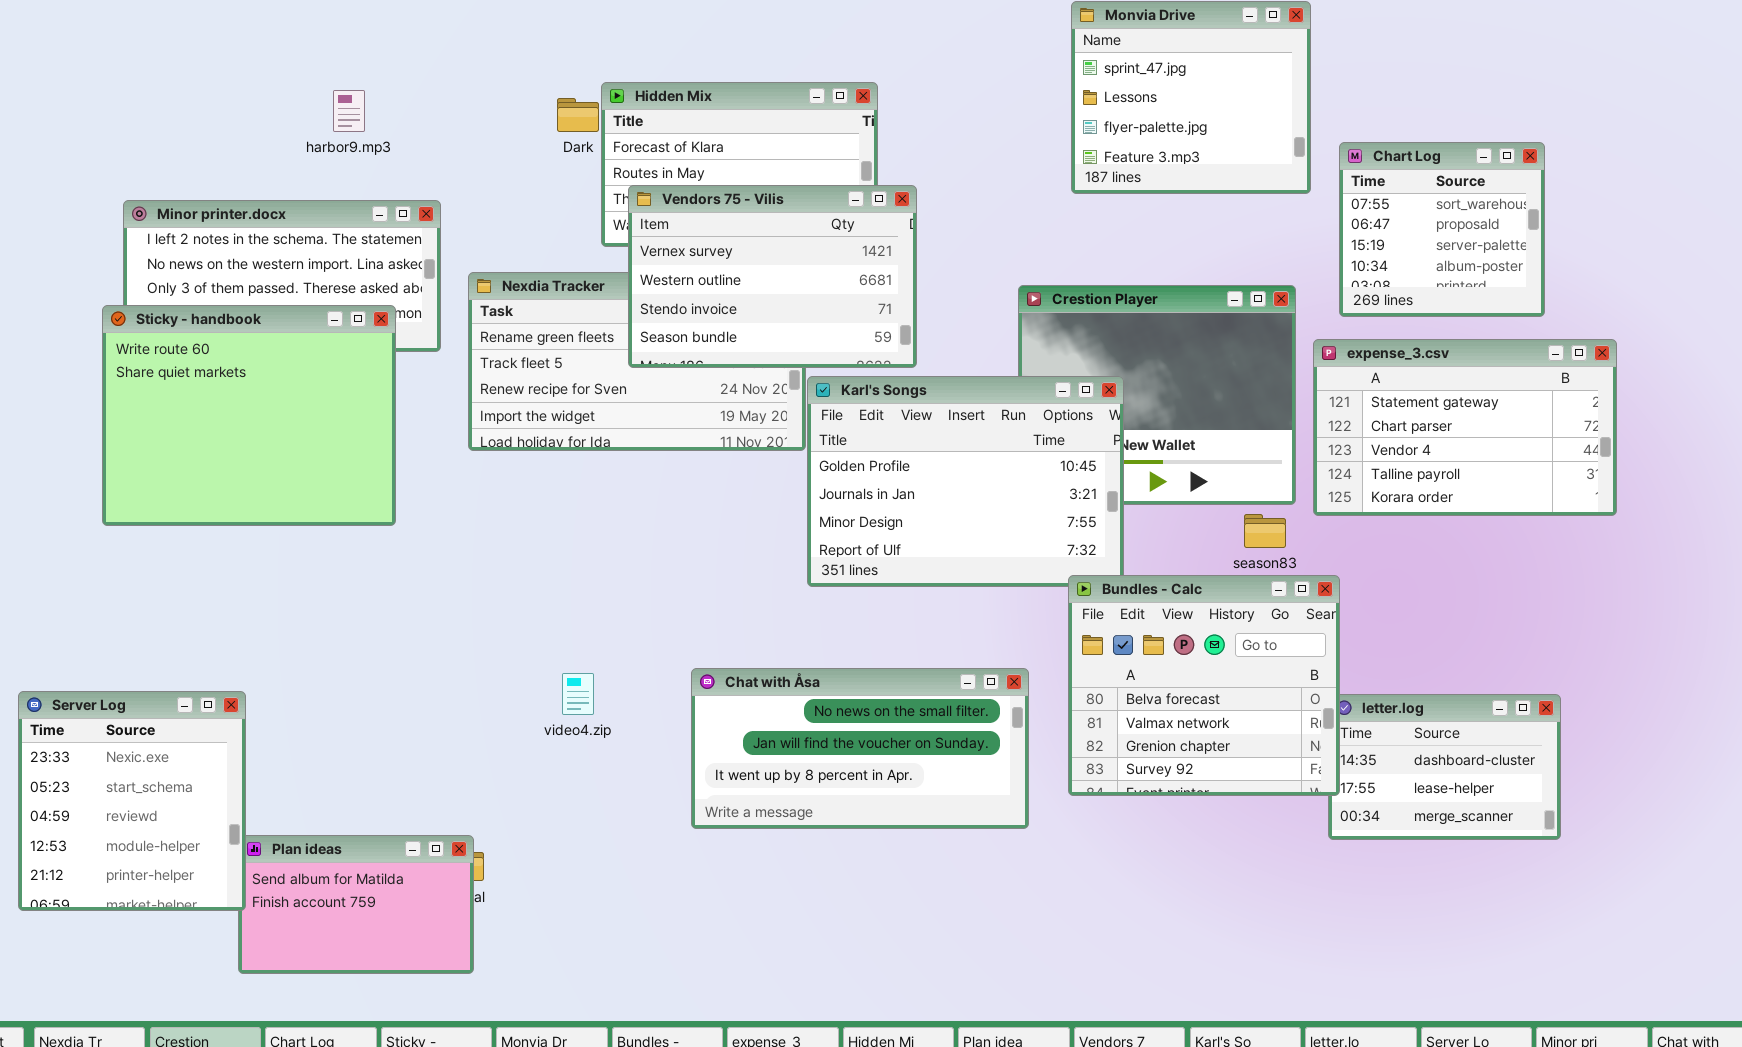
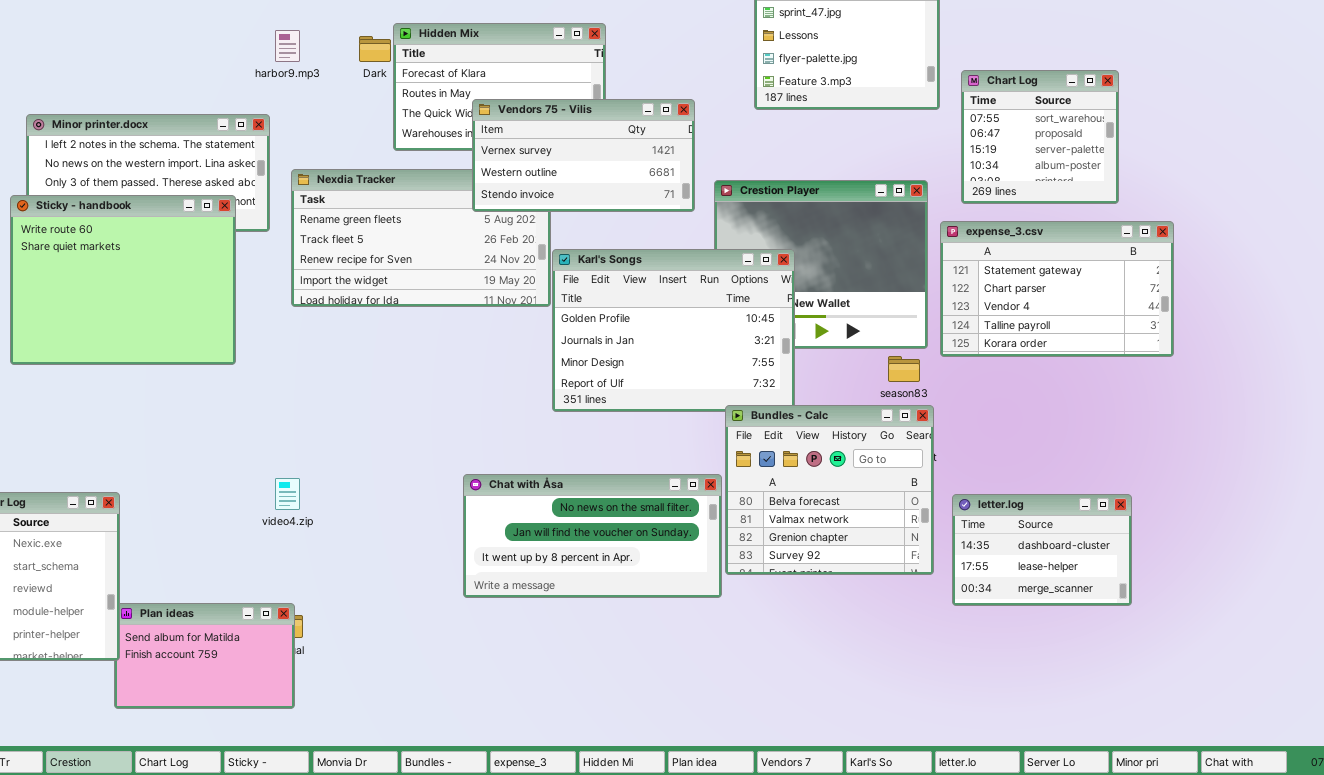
harbor9.mp3: [333,90,365,132] -> [275,30,300,62], moved
Vendors 75 - Vilis: [628,185,917,368] -> [472,99,695,212], moved, resized
Bundles - Calc: [1068,575,1340,796] -> [725,405,934,575], moved
video4.zip: [562,673,594,715] -> [275,478,300,510], moved

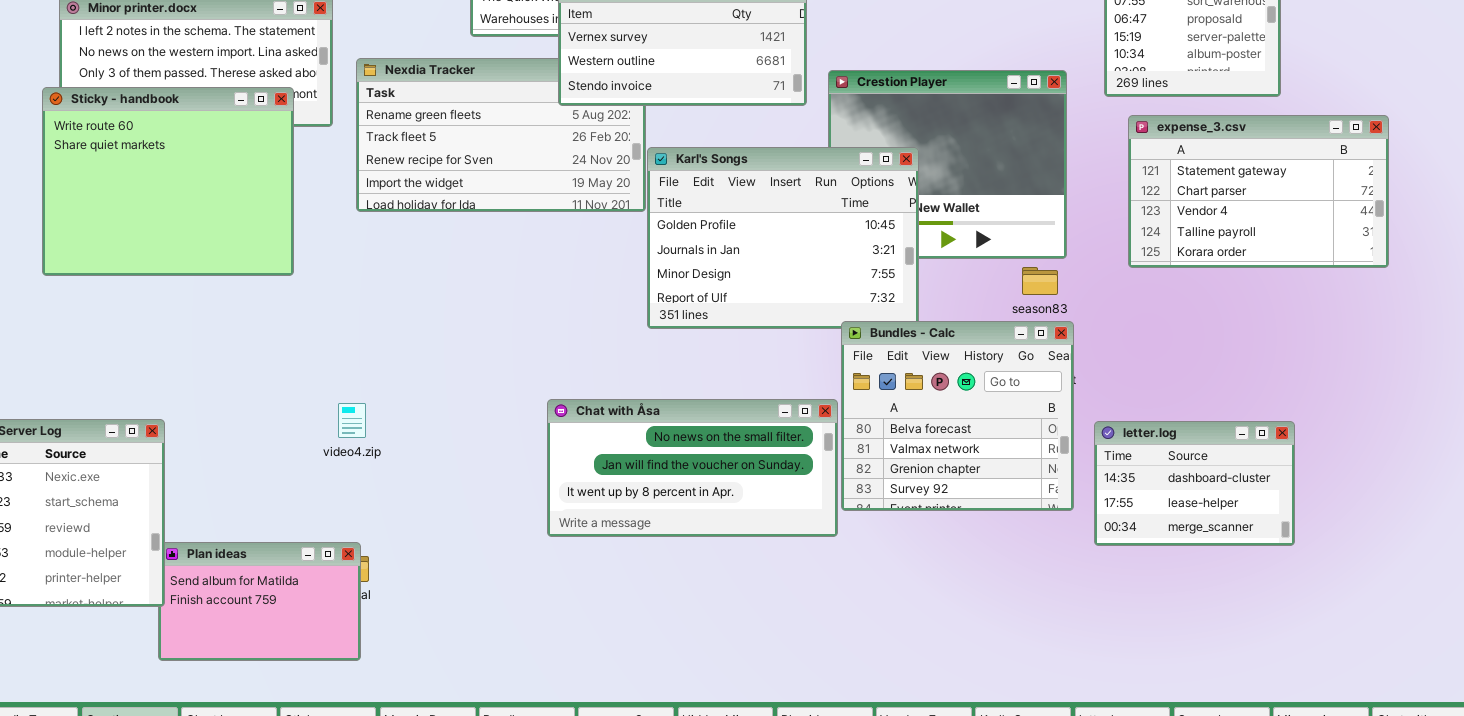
expense_3.csv: [940,221,1174,357] -> [1128,115,1389,268], moved

